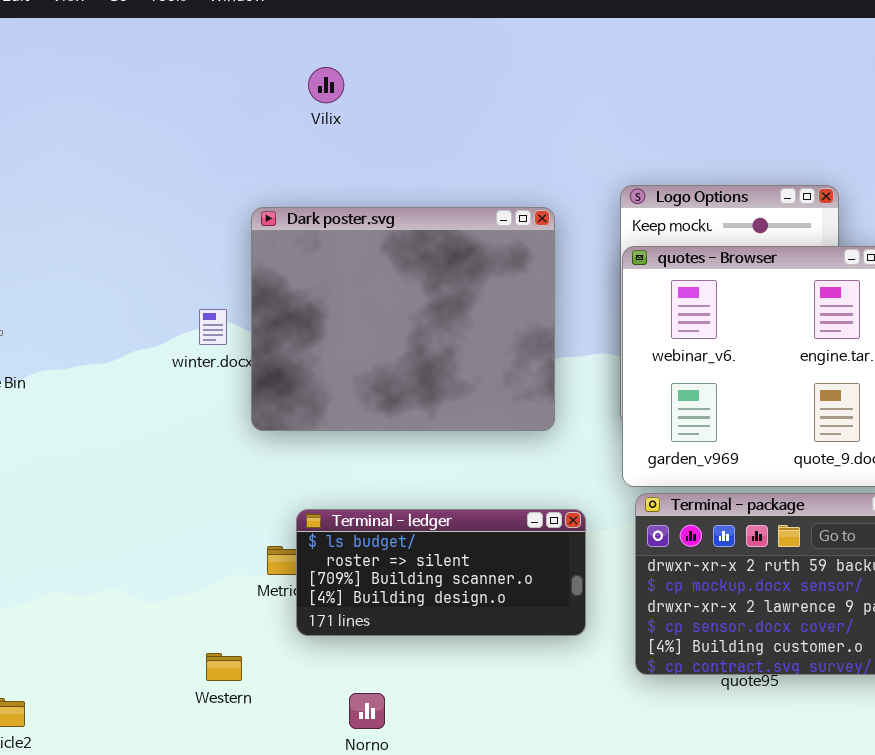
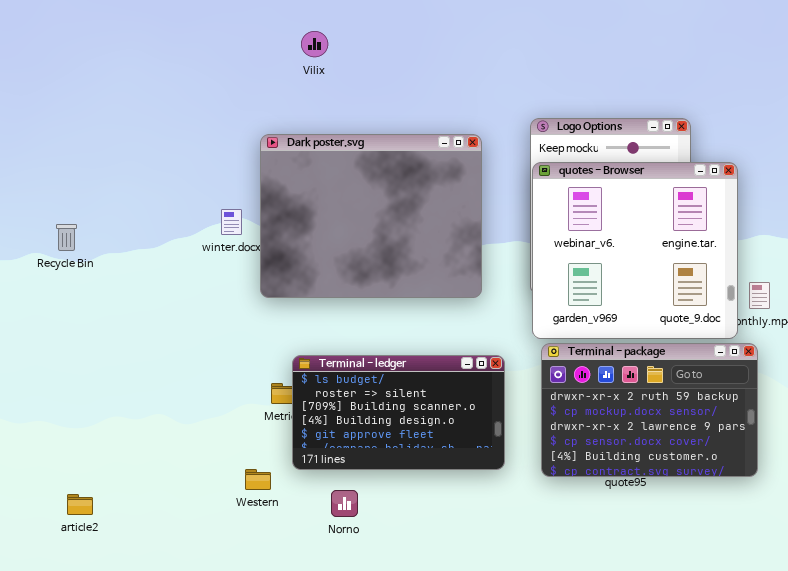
Terminal - ledger: [296,509,586,636] -> [292,355,505,470], resized
Western: [206,653,242,681] -> [245,469,271,490], moved

